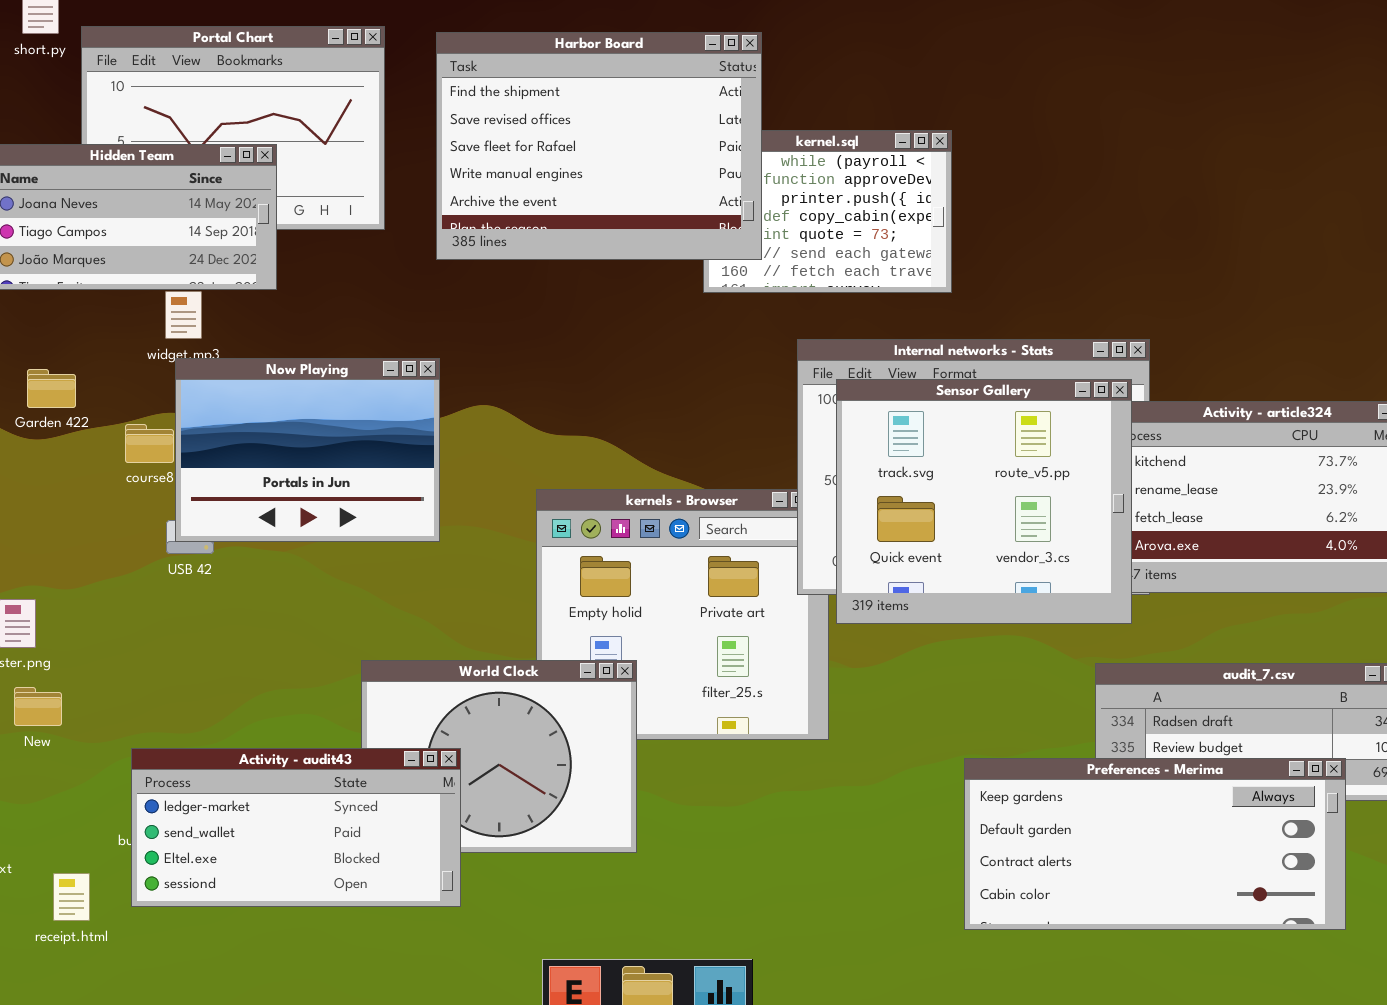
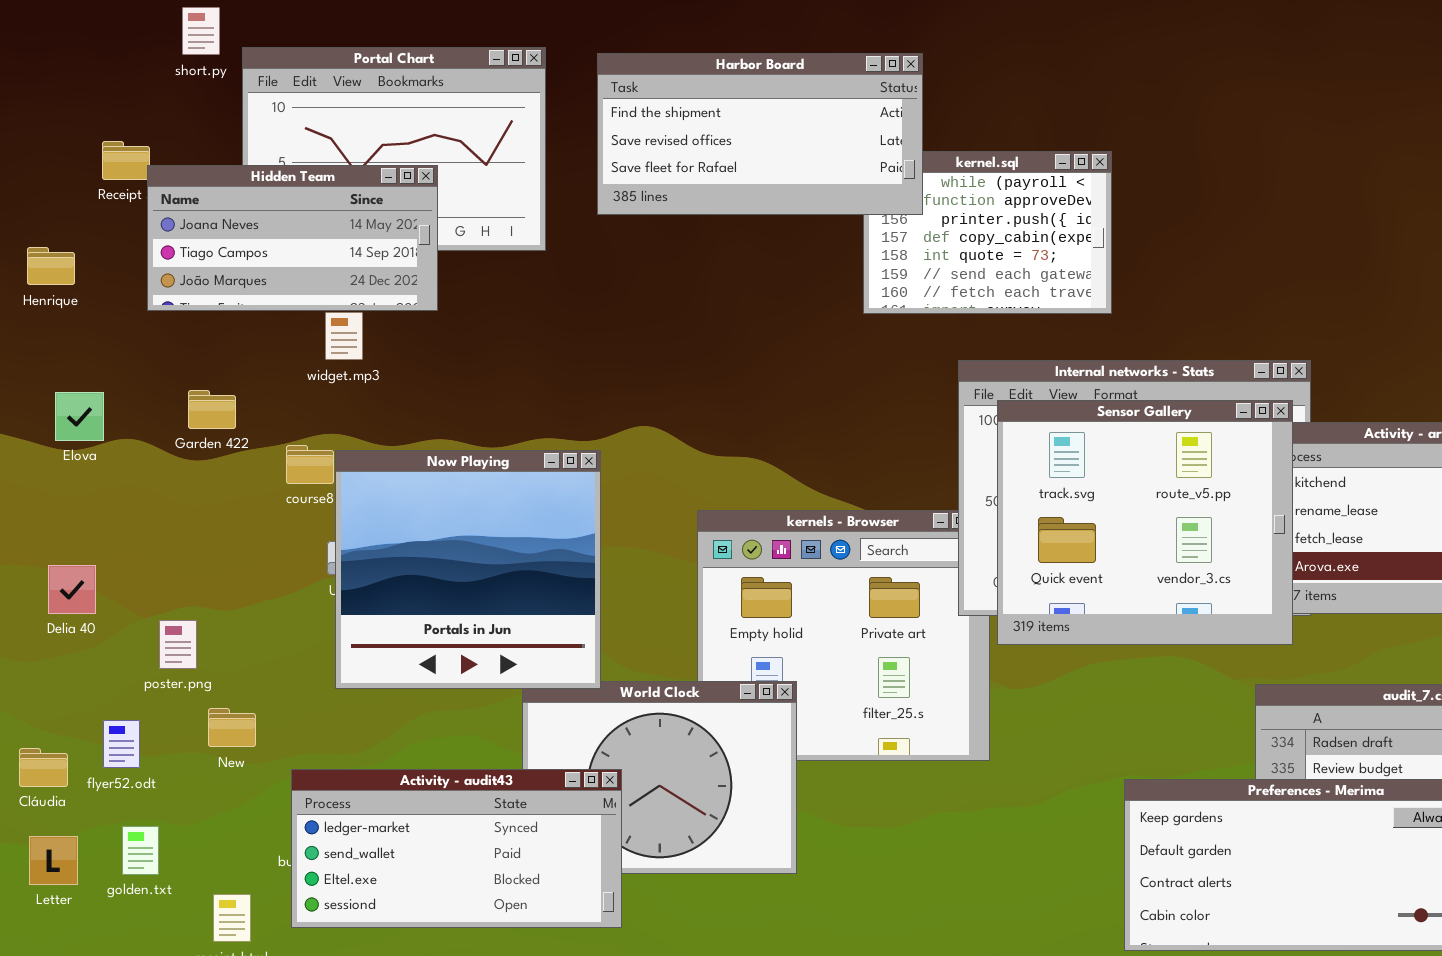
Harbor Board: [436,32,762,260] -> [597,53,923,215], resized
Now Playing: [175,358,440,542] -> [335,450,601,689], moved, resized
New: [14,687,62,726] -> [208,708,256,747], moved

